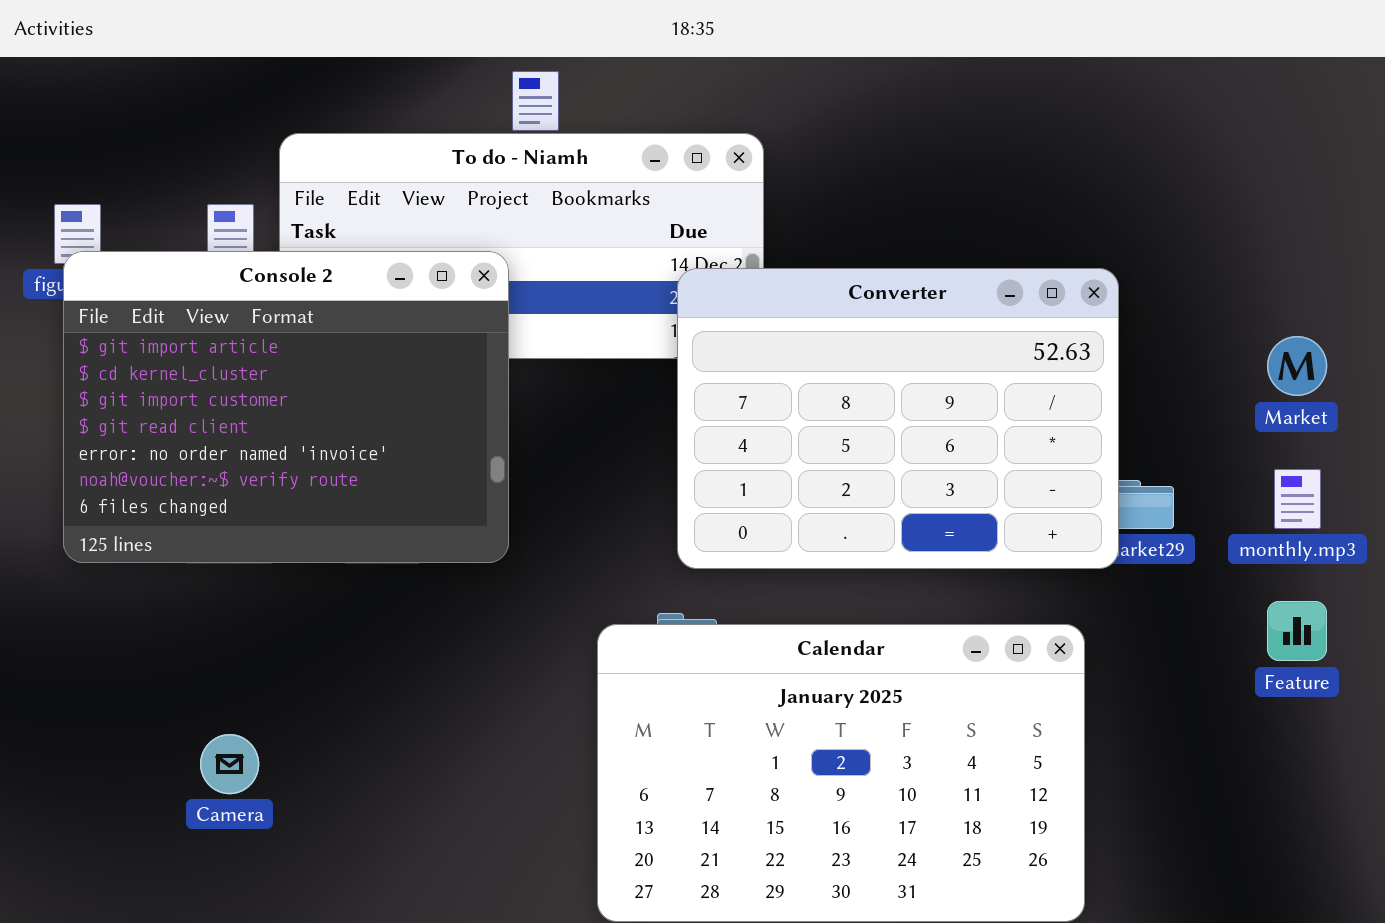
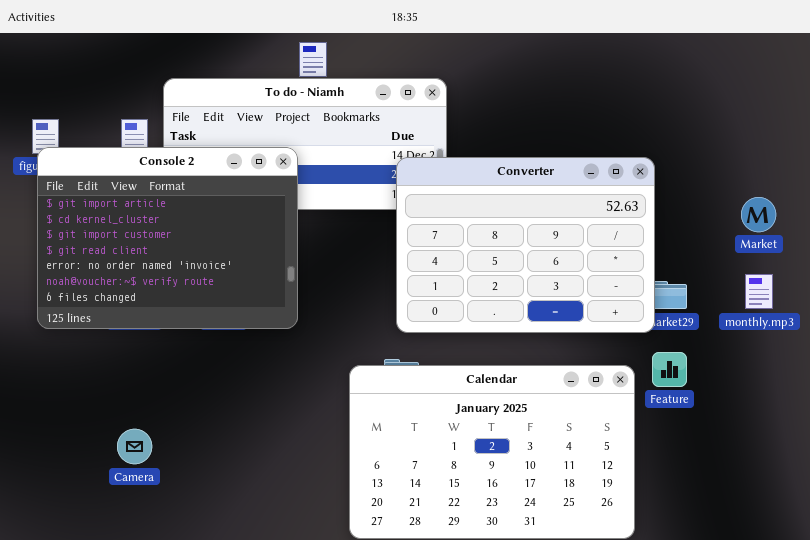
Feature: [1267,601,1327,661] -> [652,352,687,387], moved

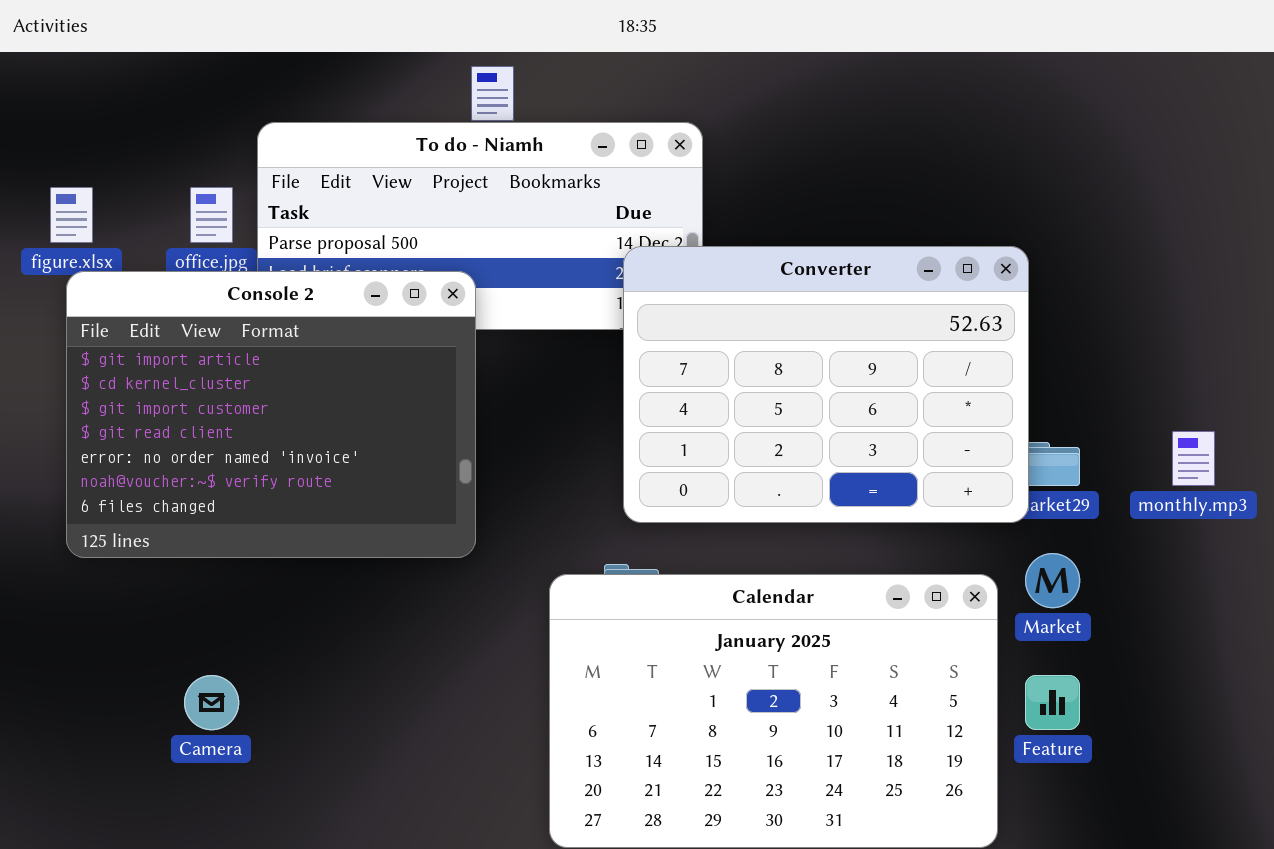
Console 2: [37,147,298,329] -> [66,271,476,558], moved
Market: [741,197,776,232] -> [1025,553,1080,608], moved
Feature: [652,352,687,387] -> [1025,675,1080,730], moved

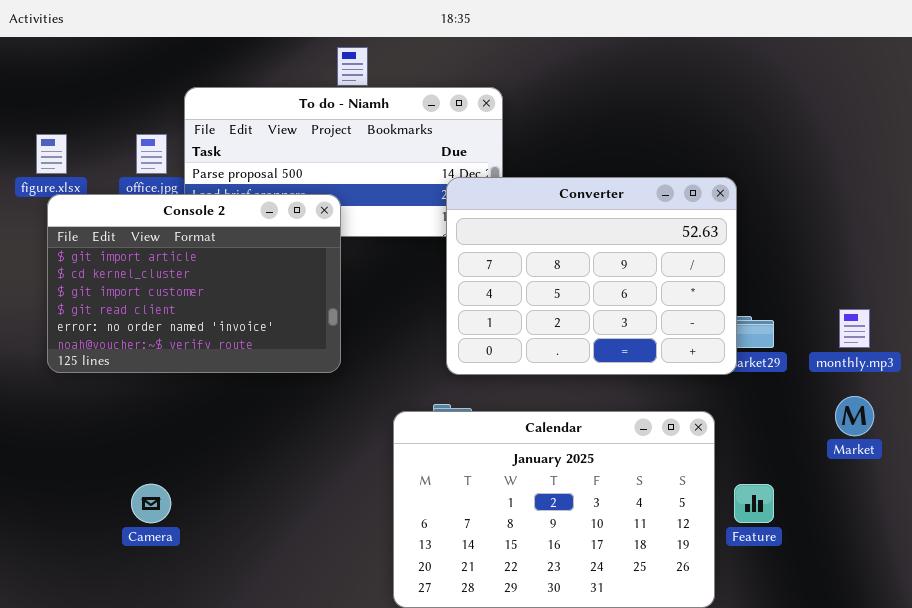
Console 2: [66,271,476,558] -> [47,194,341,373], resized
Market: [1025,553,1080,608] -> [835,396,874,436], moved

